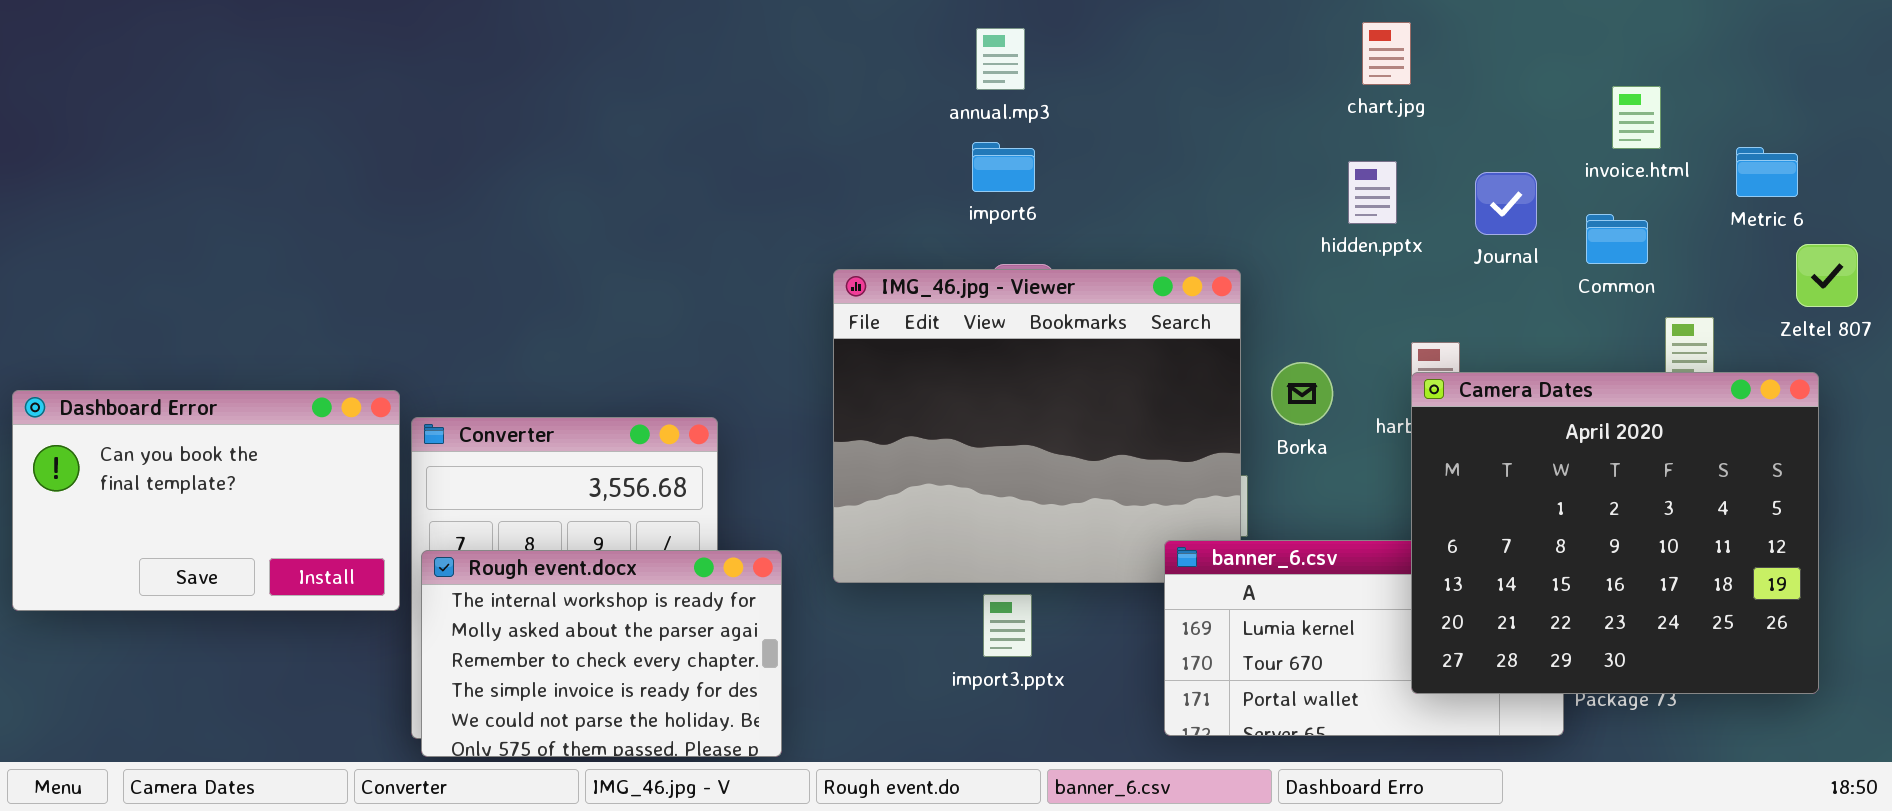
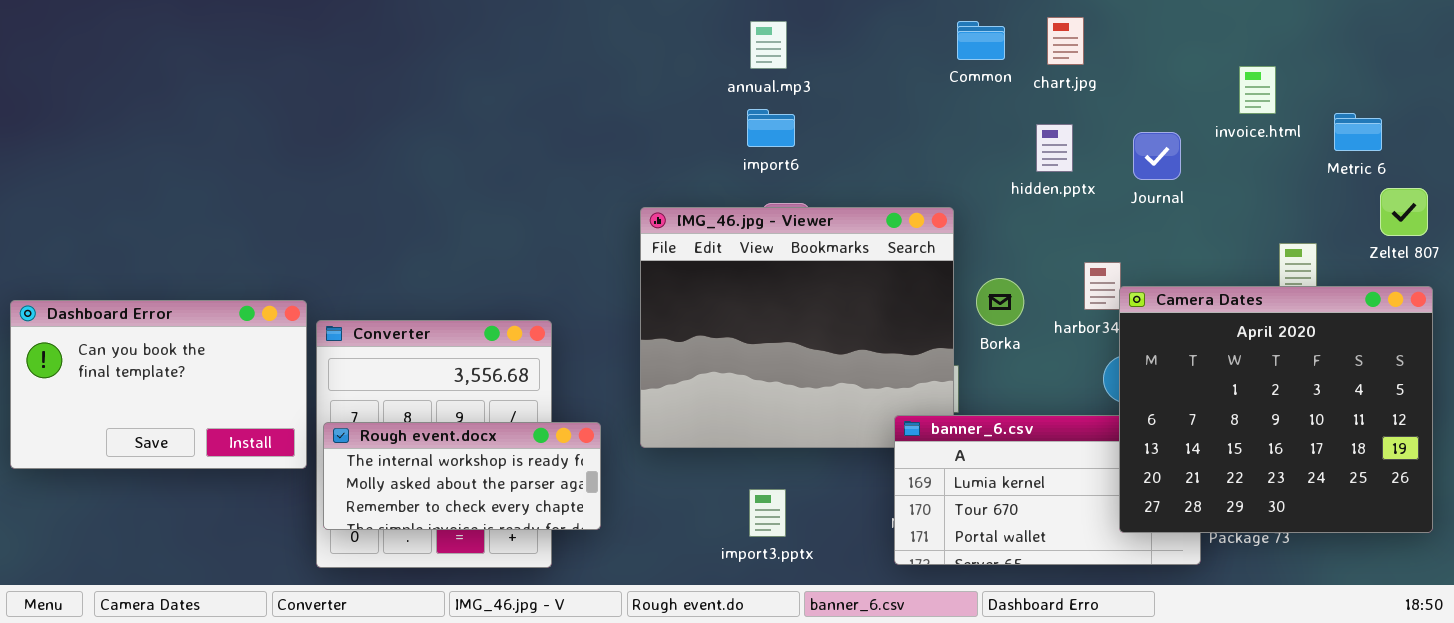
Common: [1586,214,1648,264] -> [957,21,1005,60], moved
Camera Dates: [1411,372,1819,694] -> [1119,286,1433,533], moved
Rough event.docx: [421,550,782,757] -> [323,422,601,530], resized
import3.pptx: [983,594,1032,657] -> [749,489,786,537], moved

